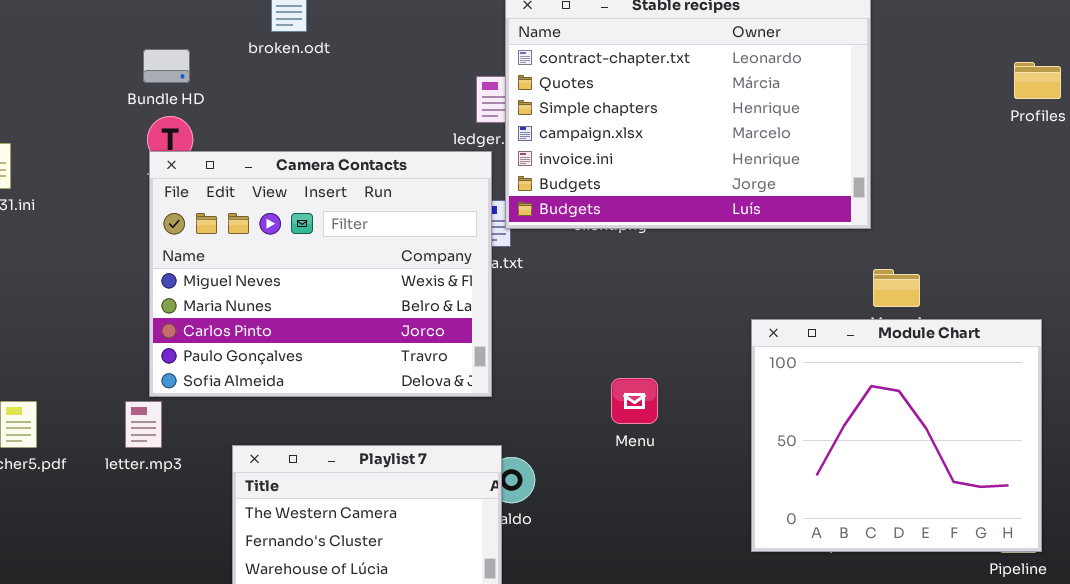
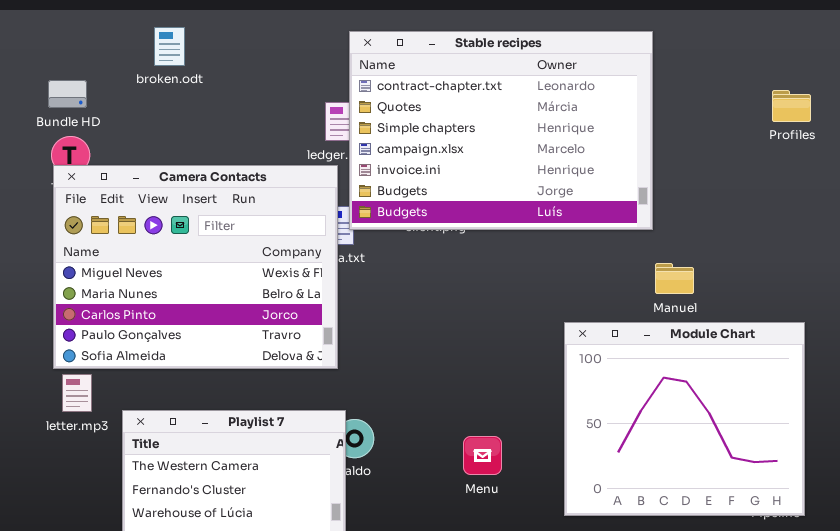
Module Chart: [751,319,1042,552] -> [564,322,805,516], moved
Menu: [611,378,658,424] -> [463,436,502,475], moved
letter.mp3: [125,401,162,448] -> [62,374,92,412], moved

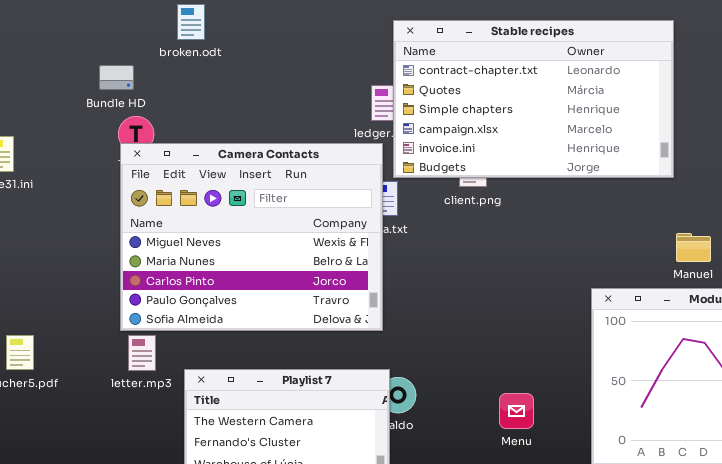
broken.odt: [154,27,185,66] -> [177,4,205,40], moved
Stable recipes: [349,31,653,230] -> [393,20,674,178], resized
Bundle HD: [48,80,87,108] -> [99,65,134,90], moved

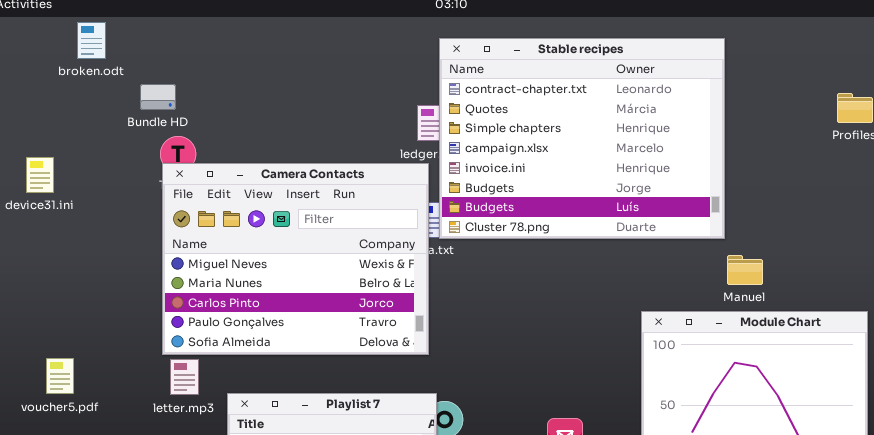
broken.odt: [177,4,205,40] -> [77,22,106,59], moved
Stable recipes: [393,20,674,178] -> [439,38,725,239], resized

